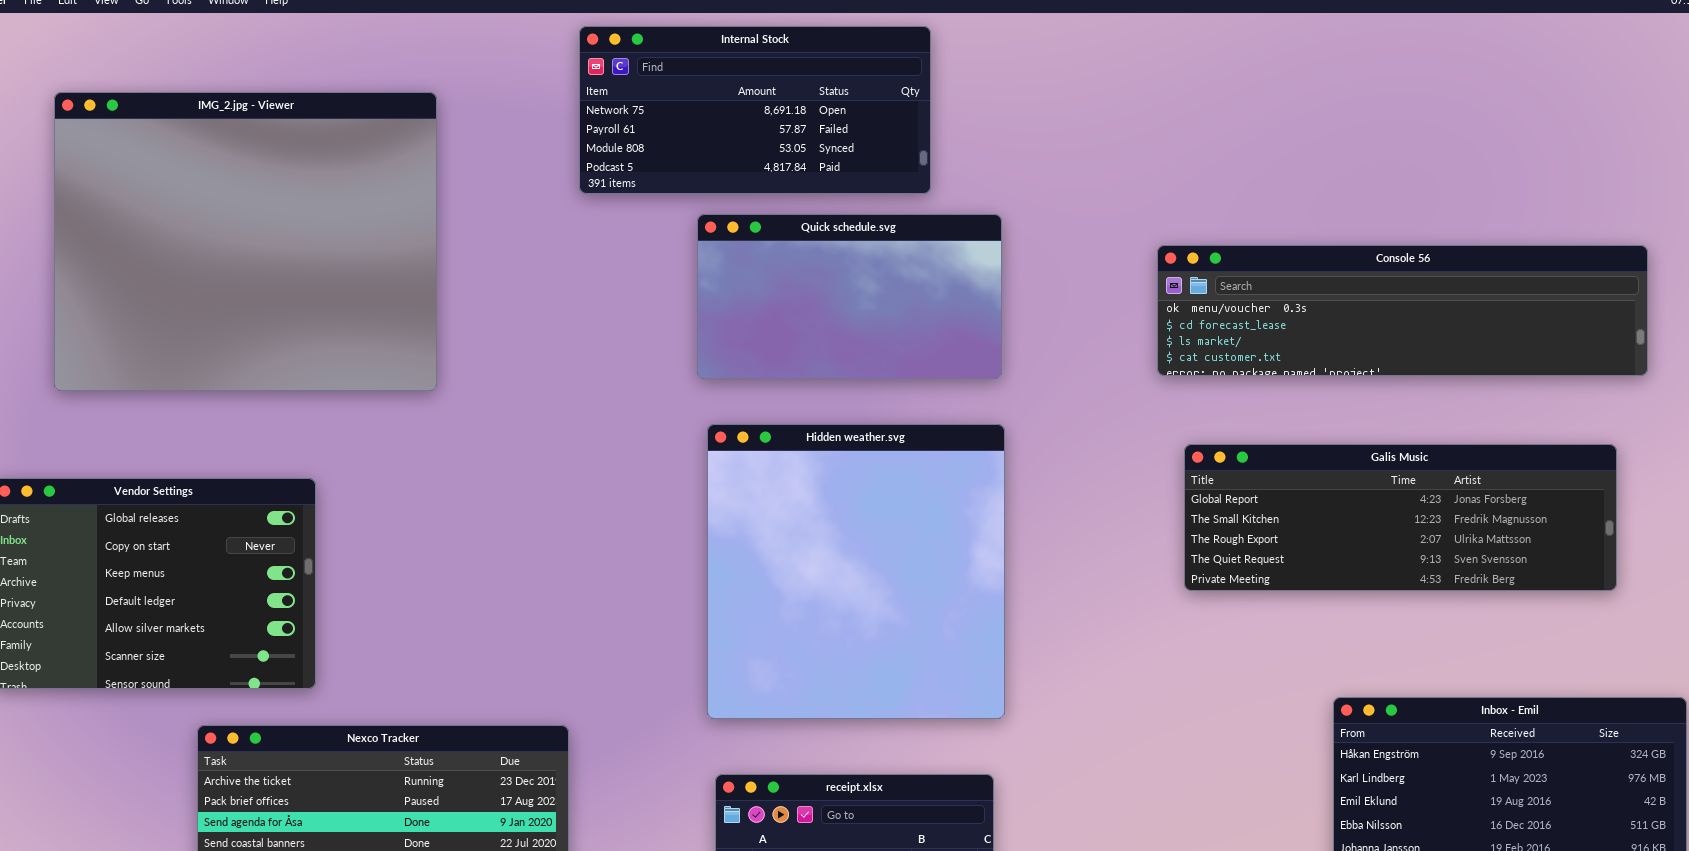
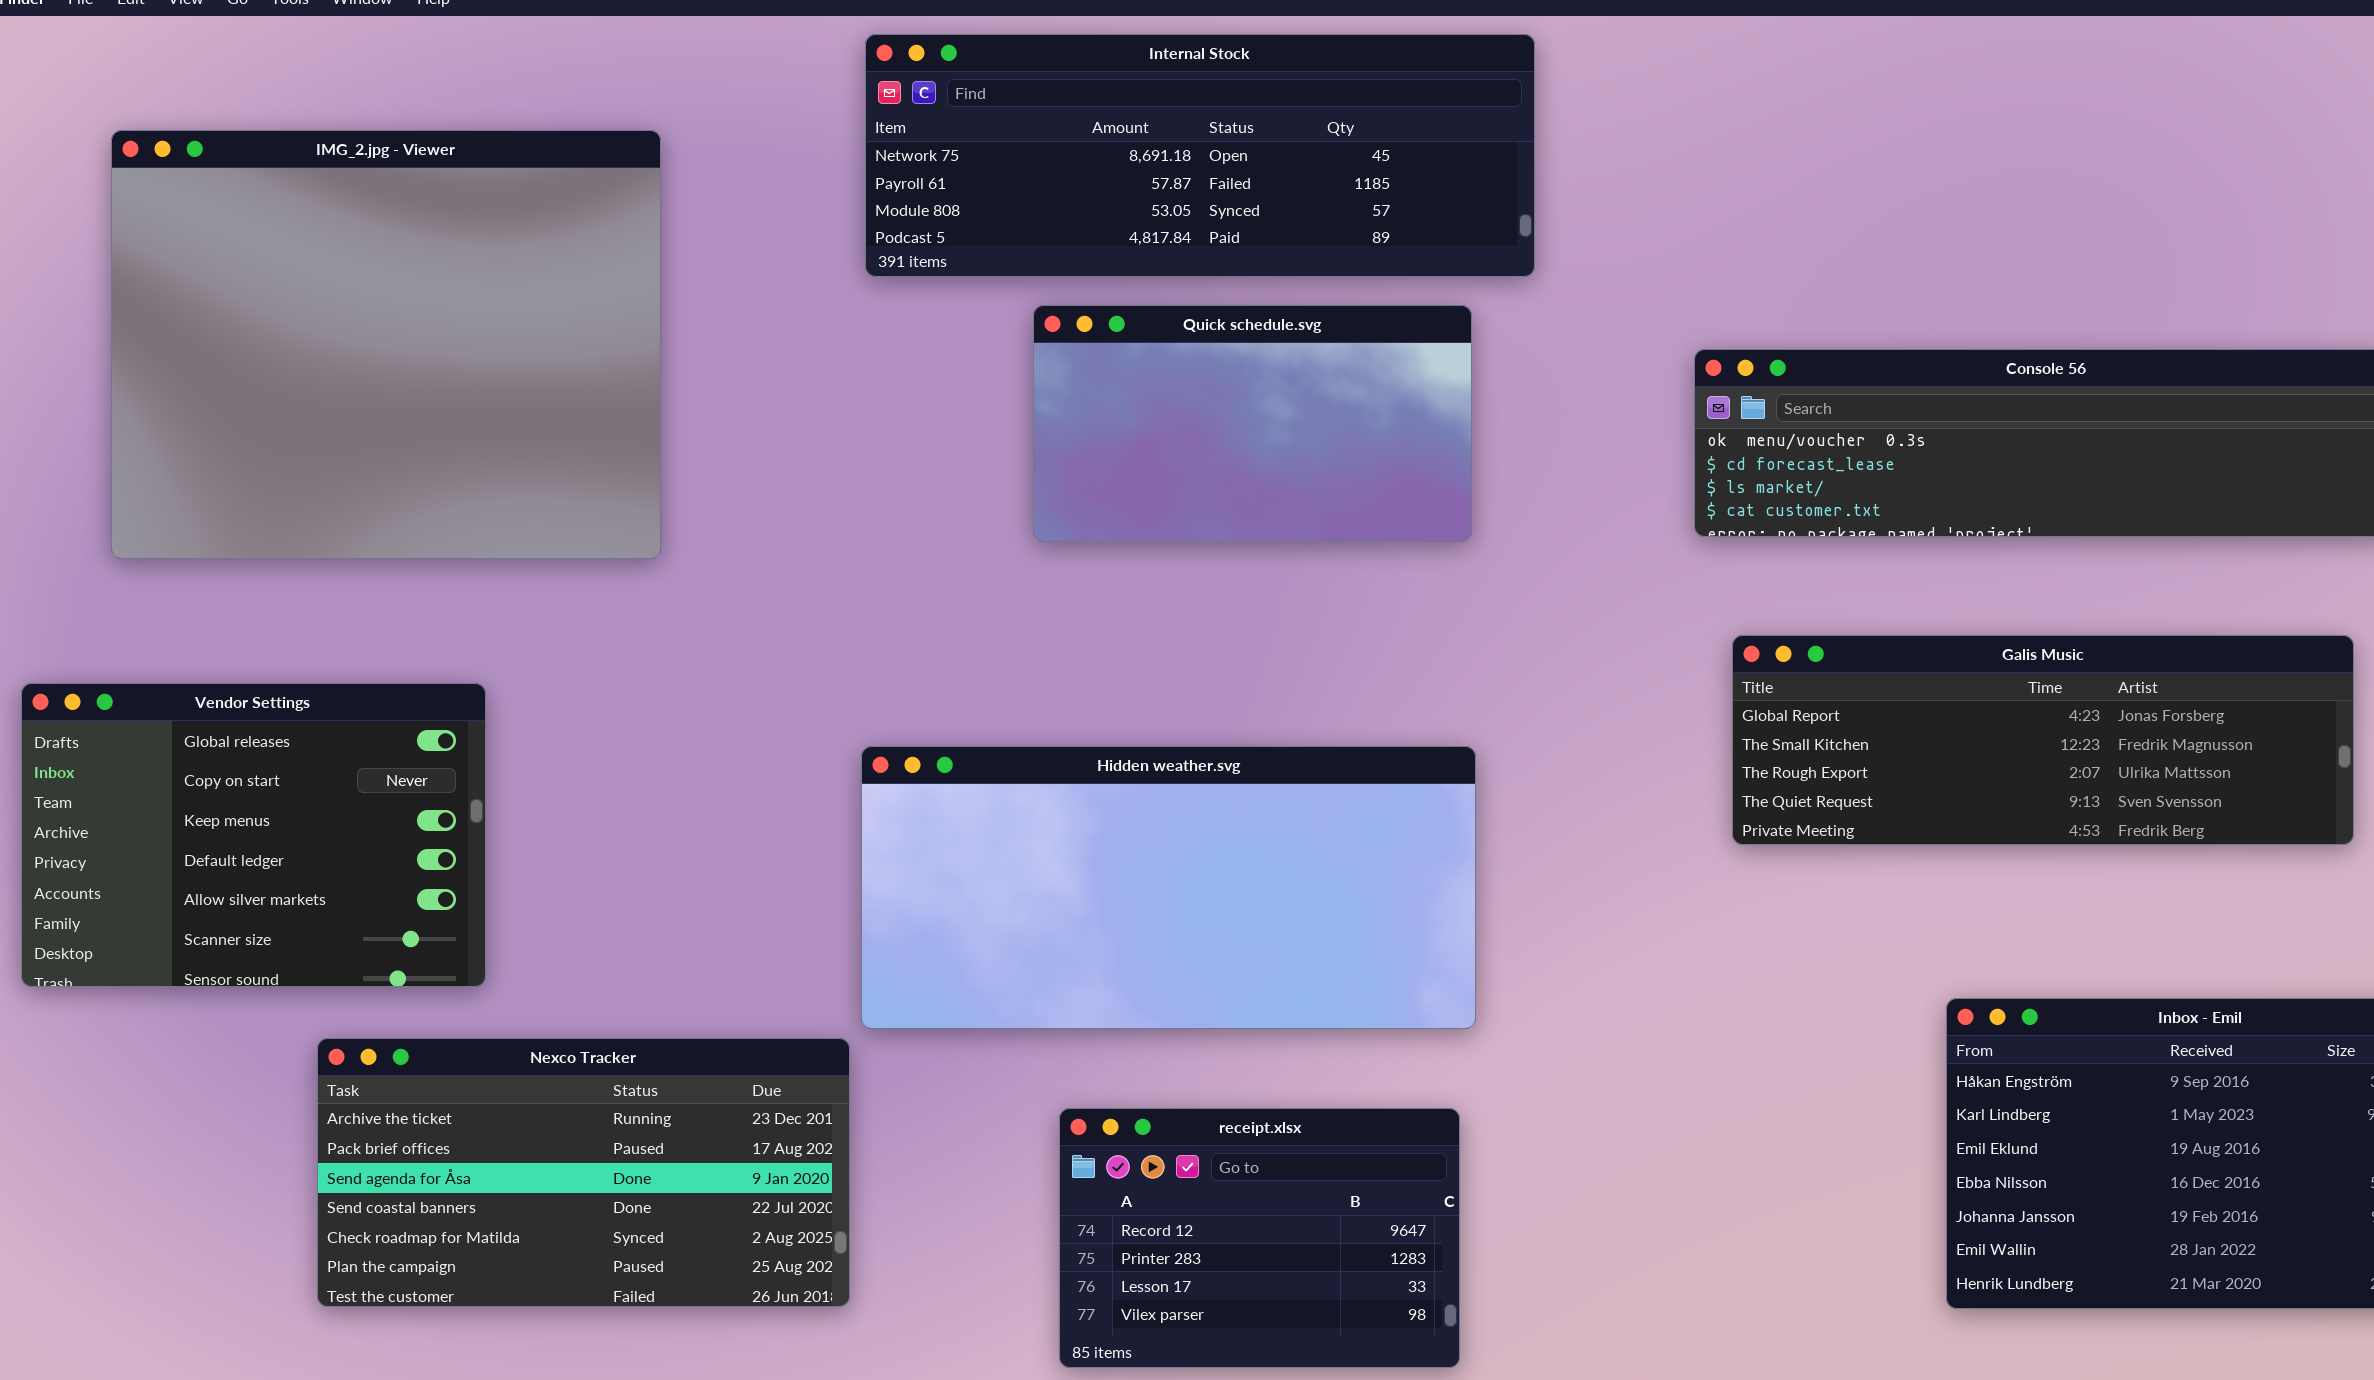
Internal Stock: [579,26,931,194] -> [865,34,1535,277], resized
Hidden weather.svg: [707,424,1005,719] -> [861,746,1476,1029], resized

